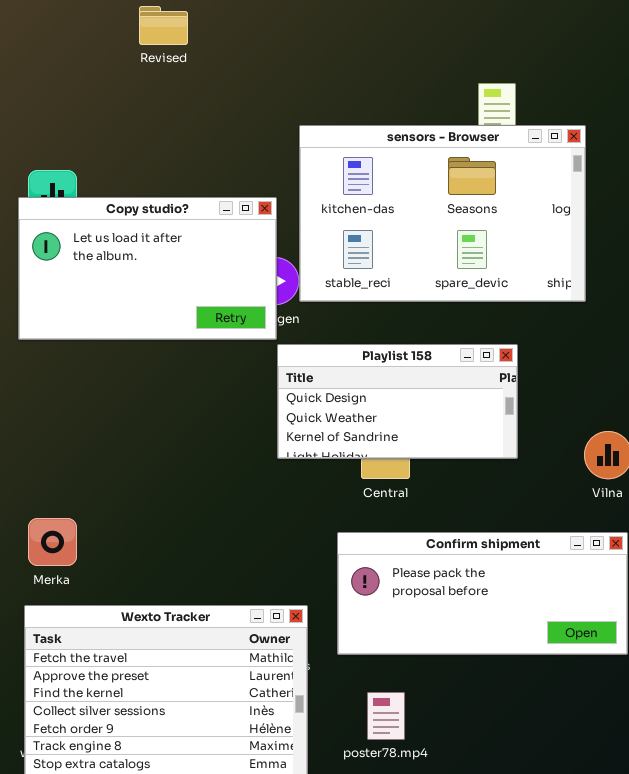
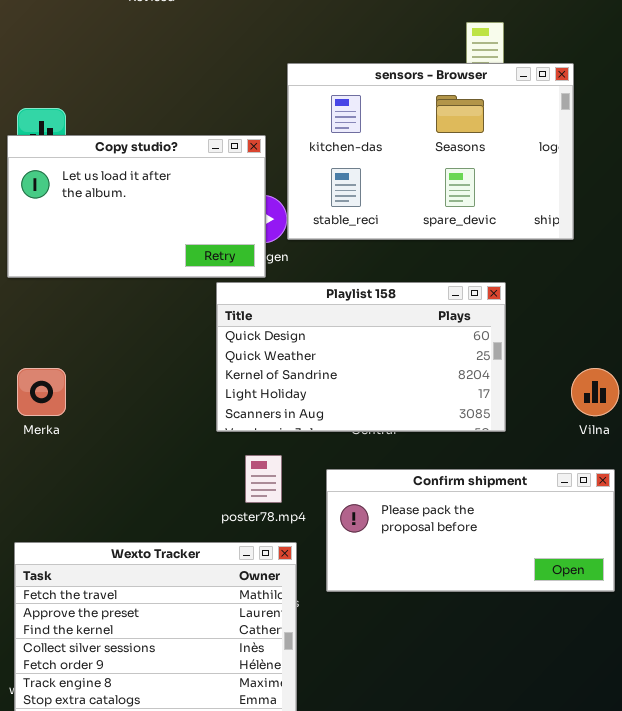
Playlist 158: [277,344,518,459] -> [216,282,506,432], resized
Merka: [28,518,77,566] -> [17,368,66,416], moved
poster78.mp4: [367,692,405,740] -> [245,455,282,503], moved

